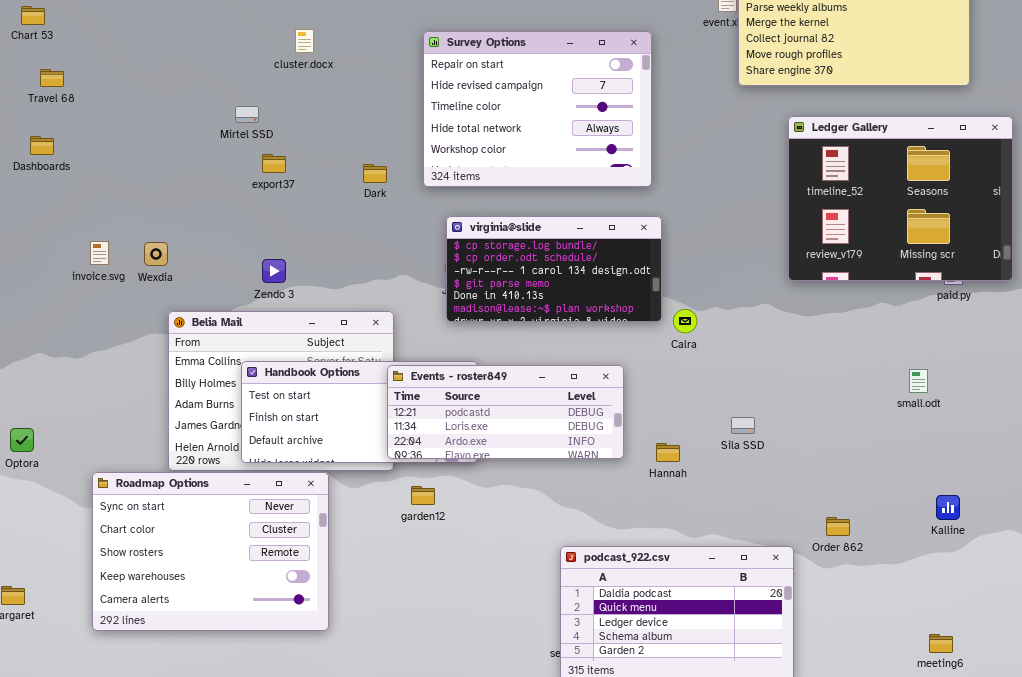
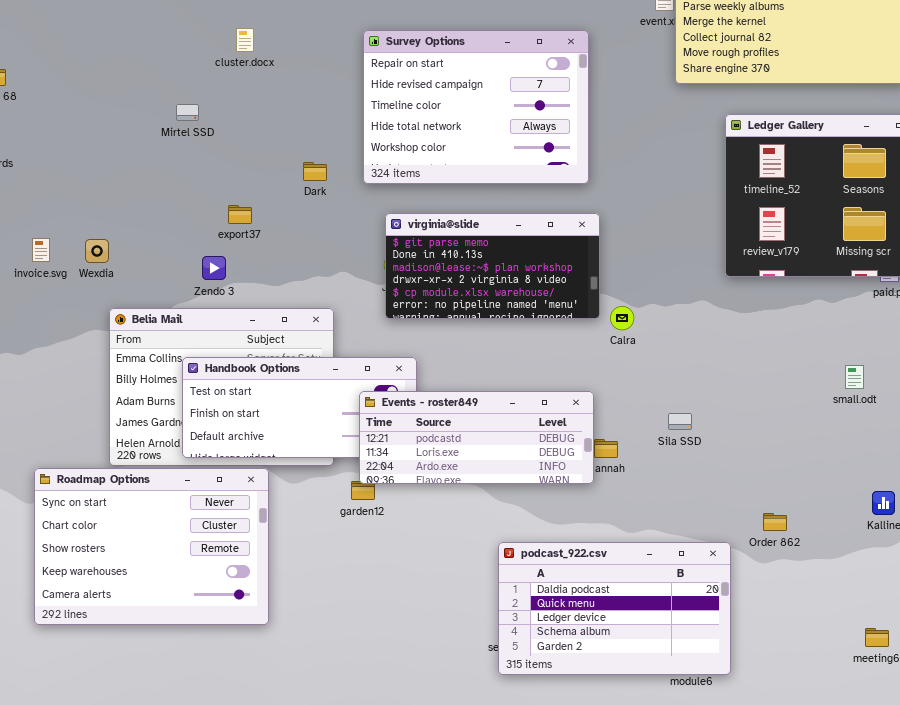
export37: [262,154,286,173] -> [228,205,252,224], moved
virginia@slide: [446,216,662,322] -> [385,213,600,319], scrolled down 3 rows
Events - roster849: [387,365,624,459] -> [359,391,594,484], moved

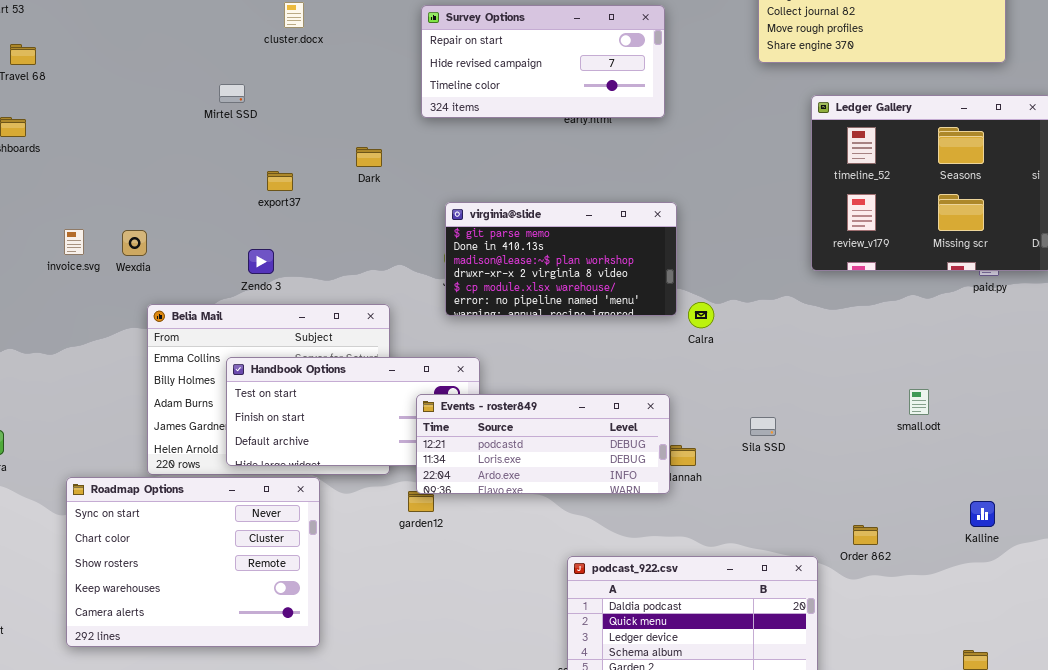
Survey Options: [363,30,589,184] -> [421,5,665,118], resized
export37: [228,205,252,224] -> [267,171,293,191], moved
small.odt: [845,365,864,389] -> [909,389,929,415], moved

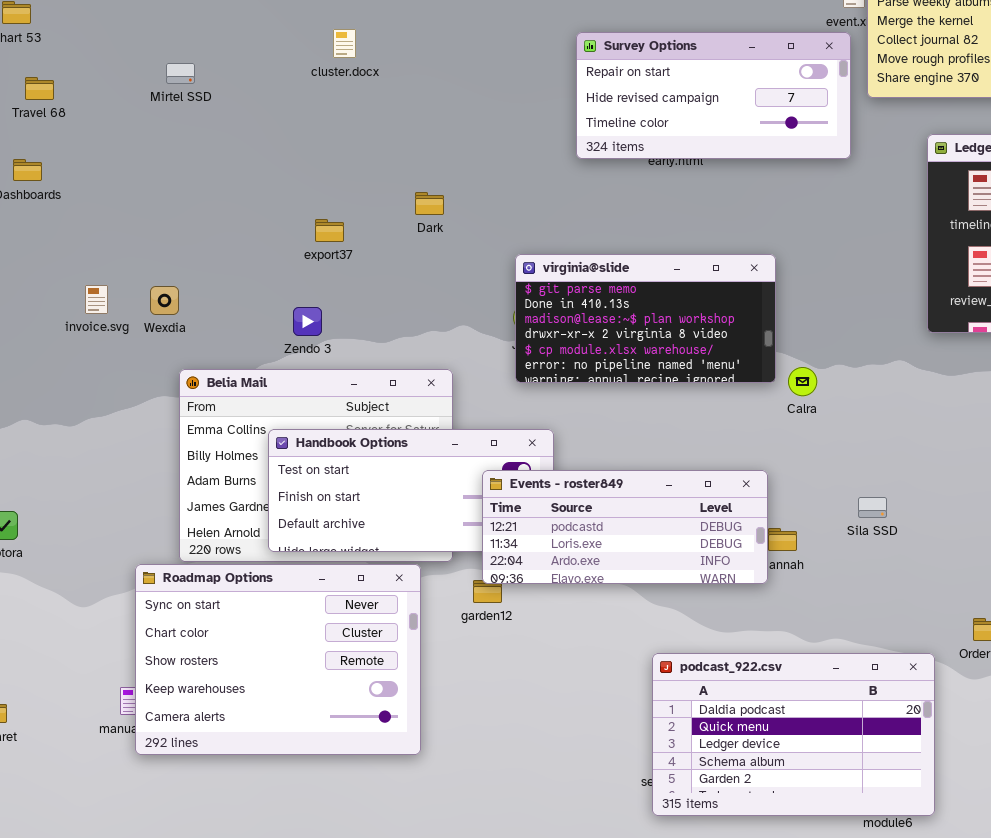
Survey Options: [421,5,665,118] -> [576,32,851,159], moved
Mirtel SSD: [219,84,245,103] -> [166,63,195,84], moved
Roadmap Options: [66,477,320,647] -> [135,564,421,755], moved

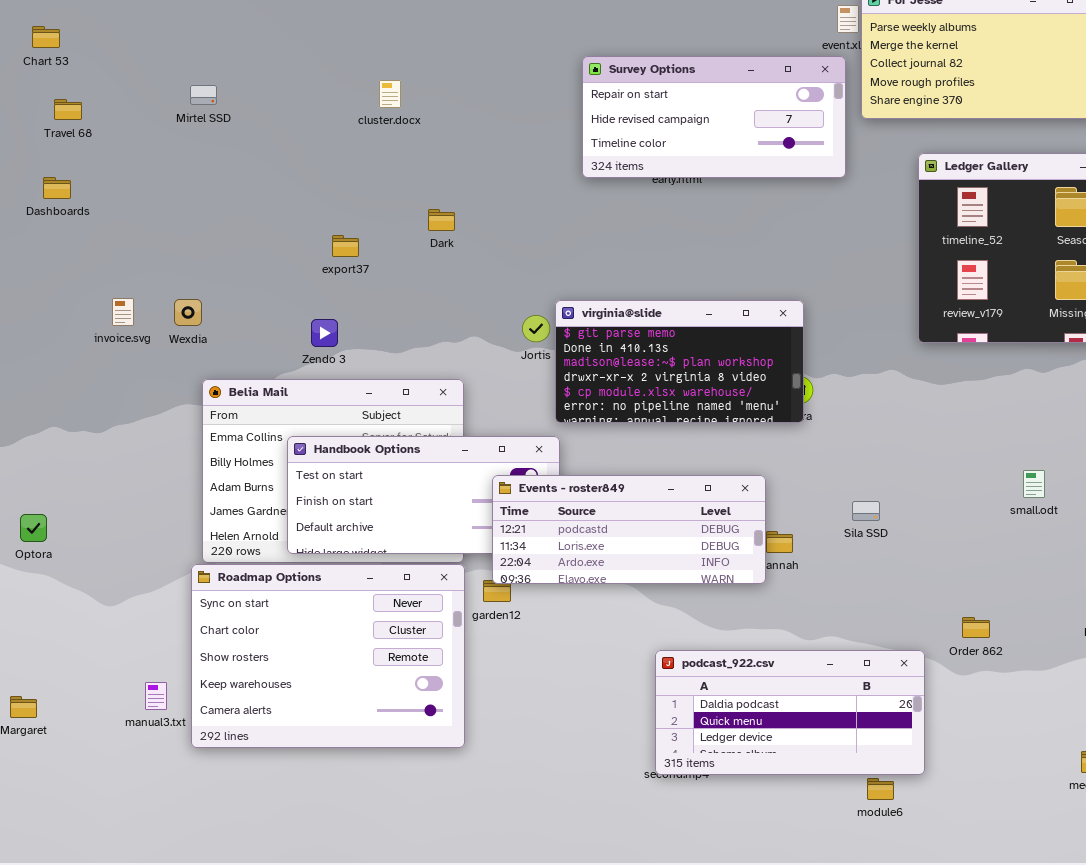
cluster.docx: [333,29,356,58] -> [379,80,401,108], moved
virginia@slide: [515,254,776,383] -> [555,300,804,423], moved
Roadmap Options: [135,564,421,755] -> [191,564,465,748], moved
podcast_922.csv: [652,653,935,816] -> [655,650,925,775], resized

